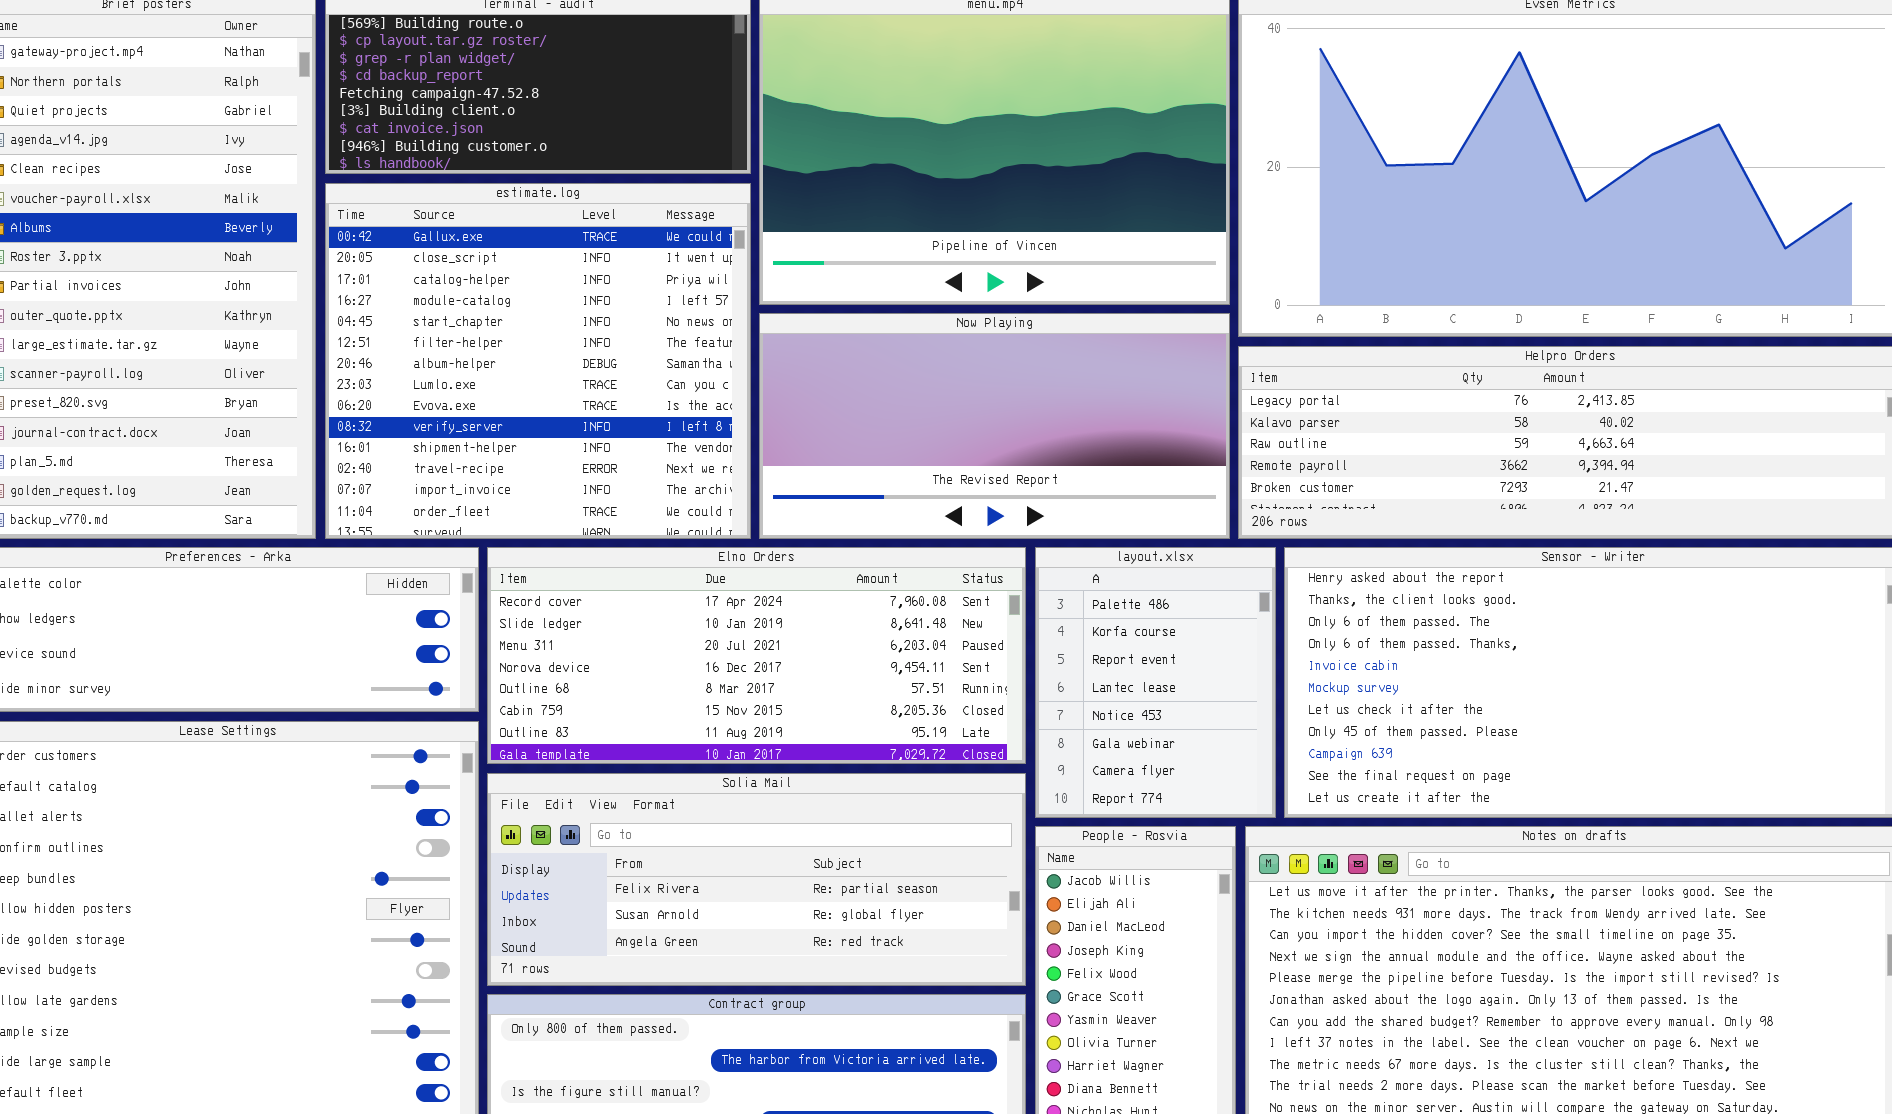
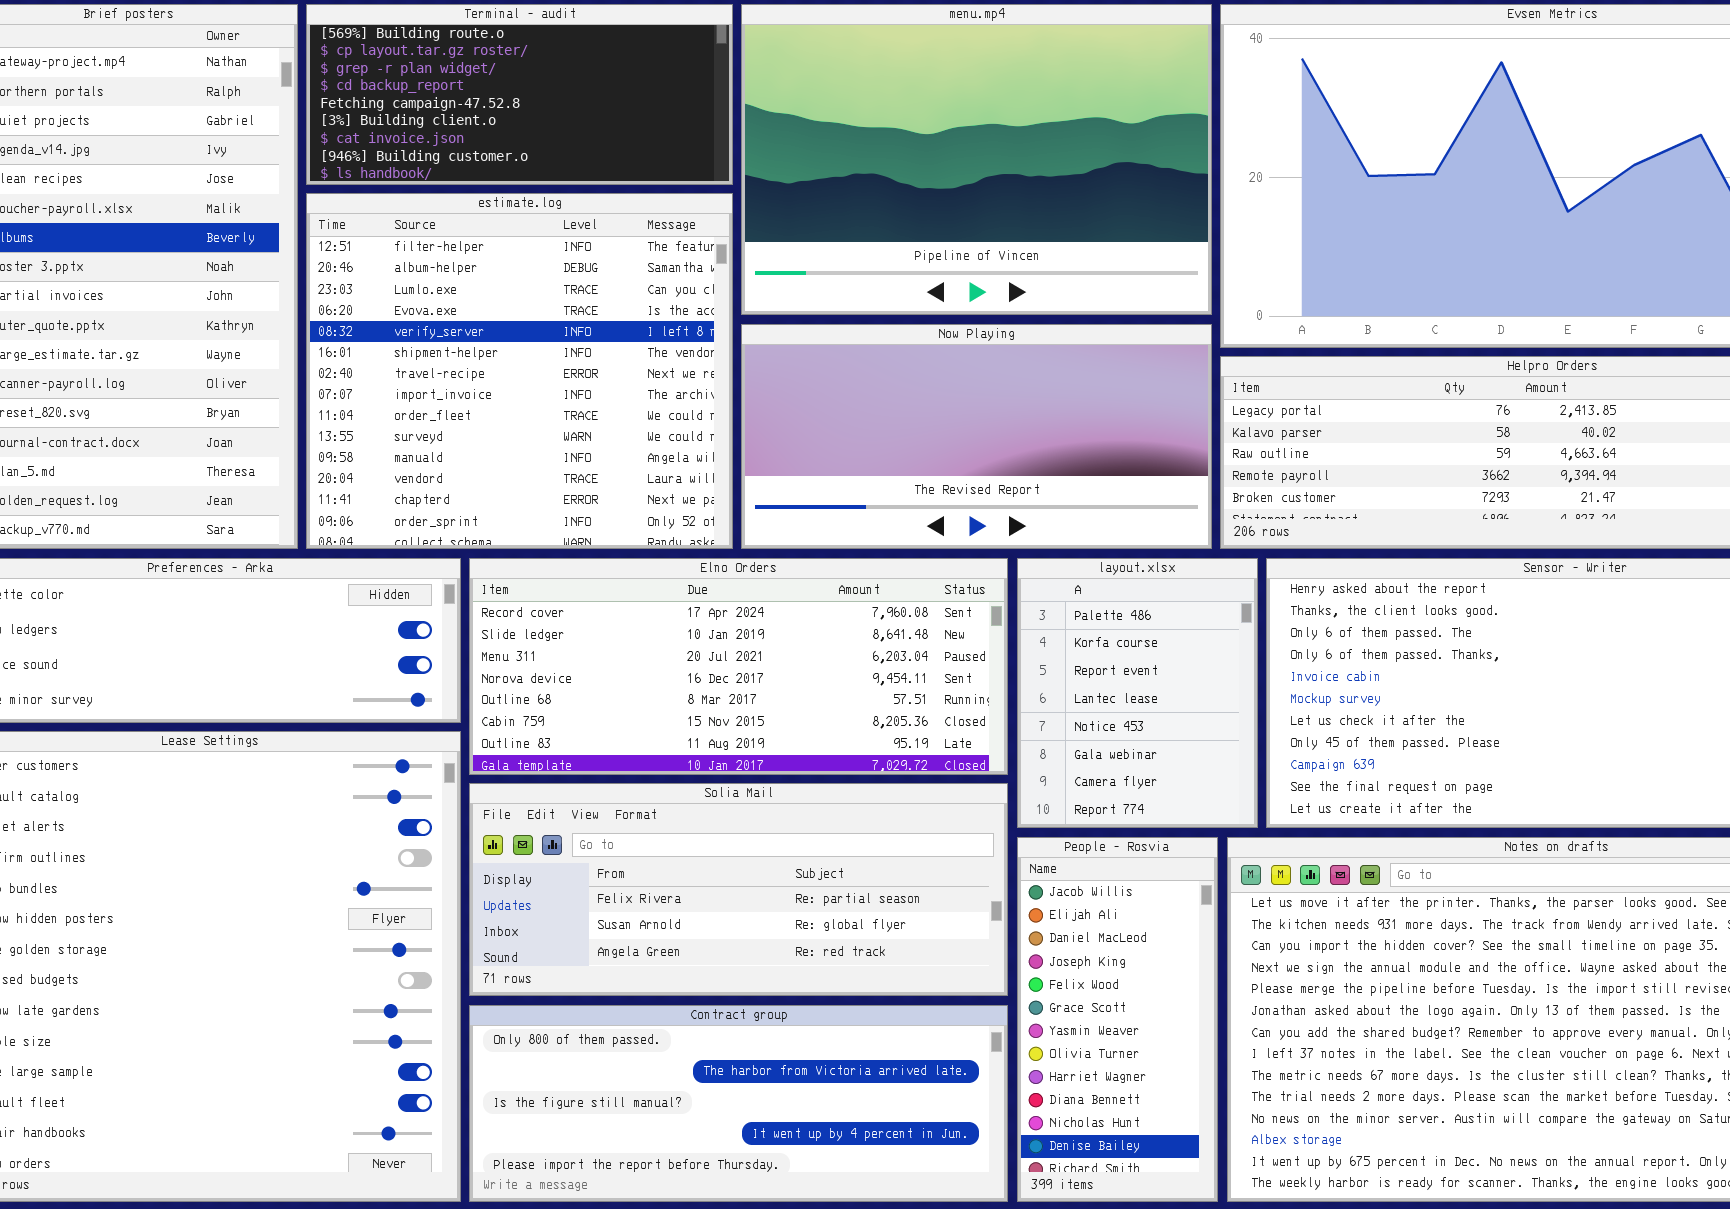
estimate.log: [325,183,751,539] -> [306,193,733,549], scrolled down 5 rows

